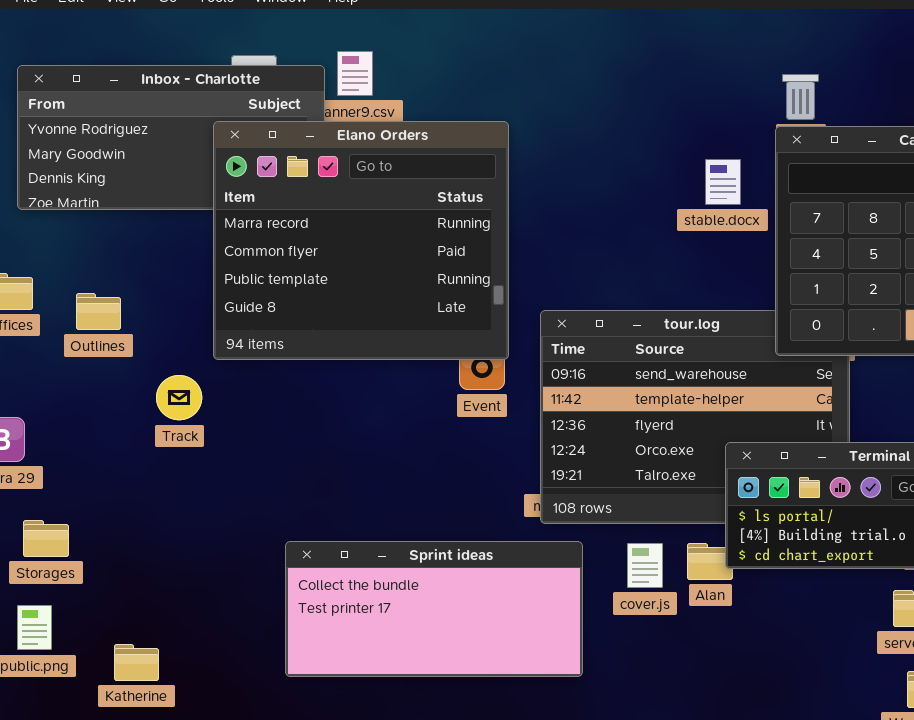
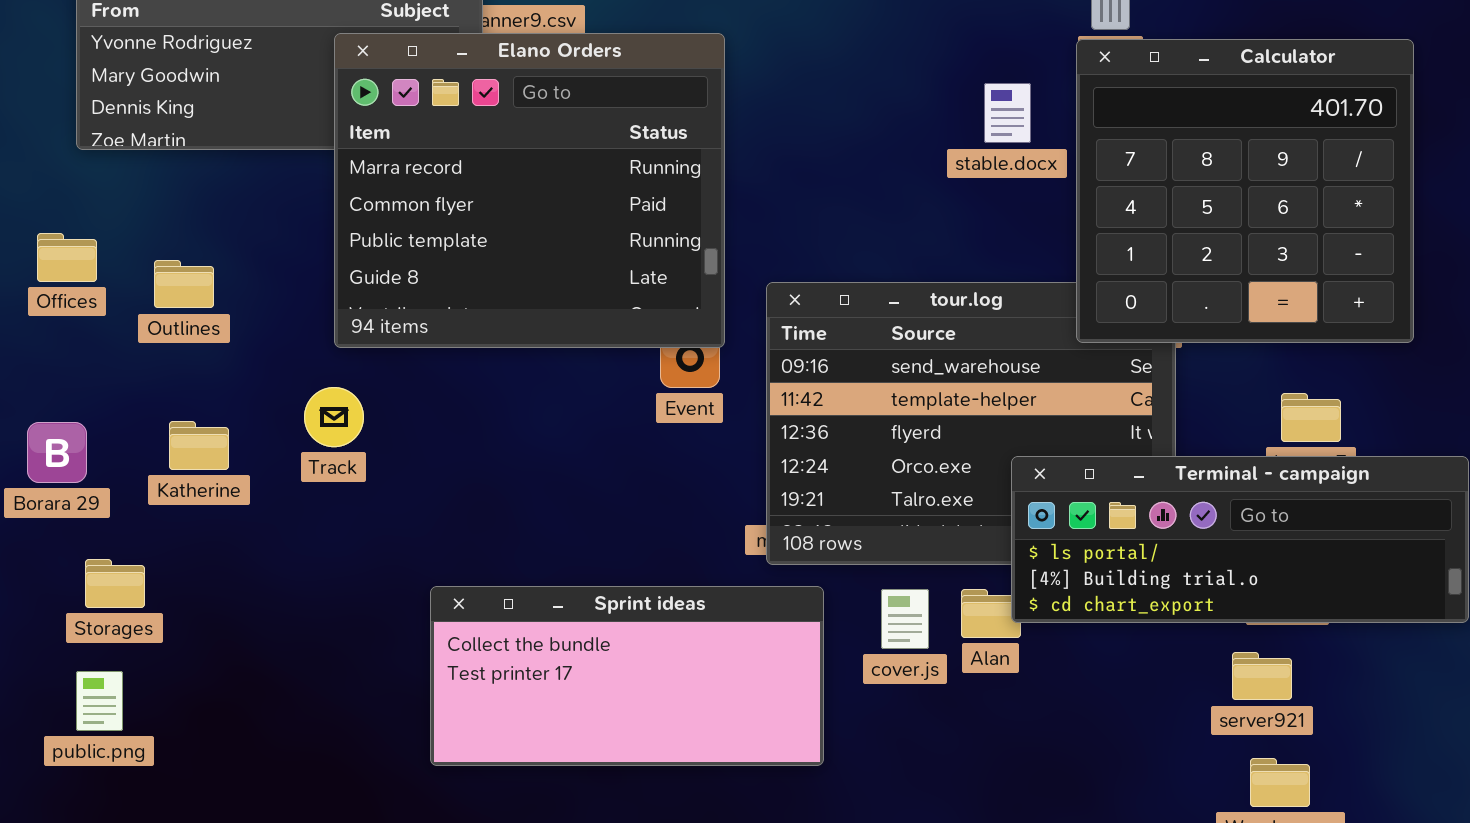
Track: [156,375,202,420] -> [304,387,364,447], moved
Katherine: [114,644,159,681] -> [169,421,229,470], moved

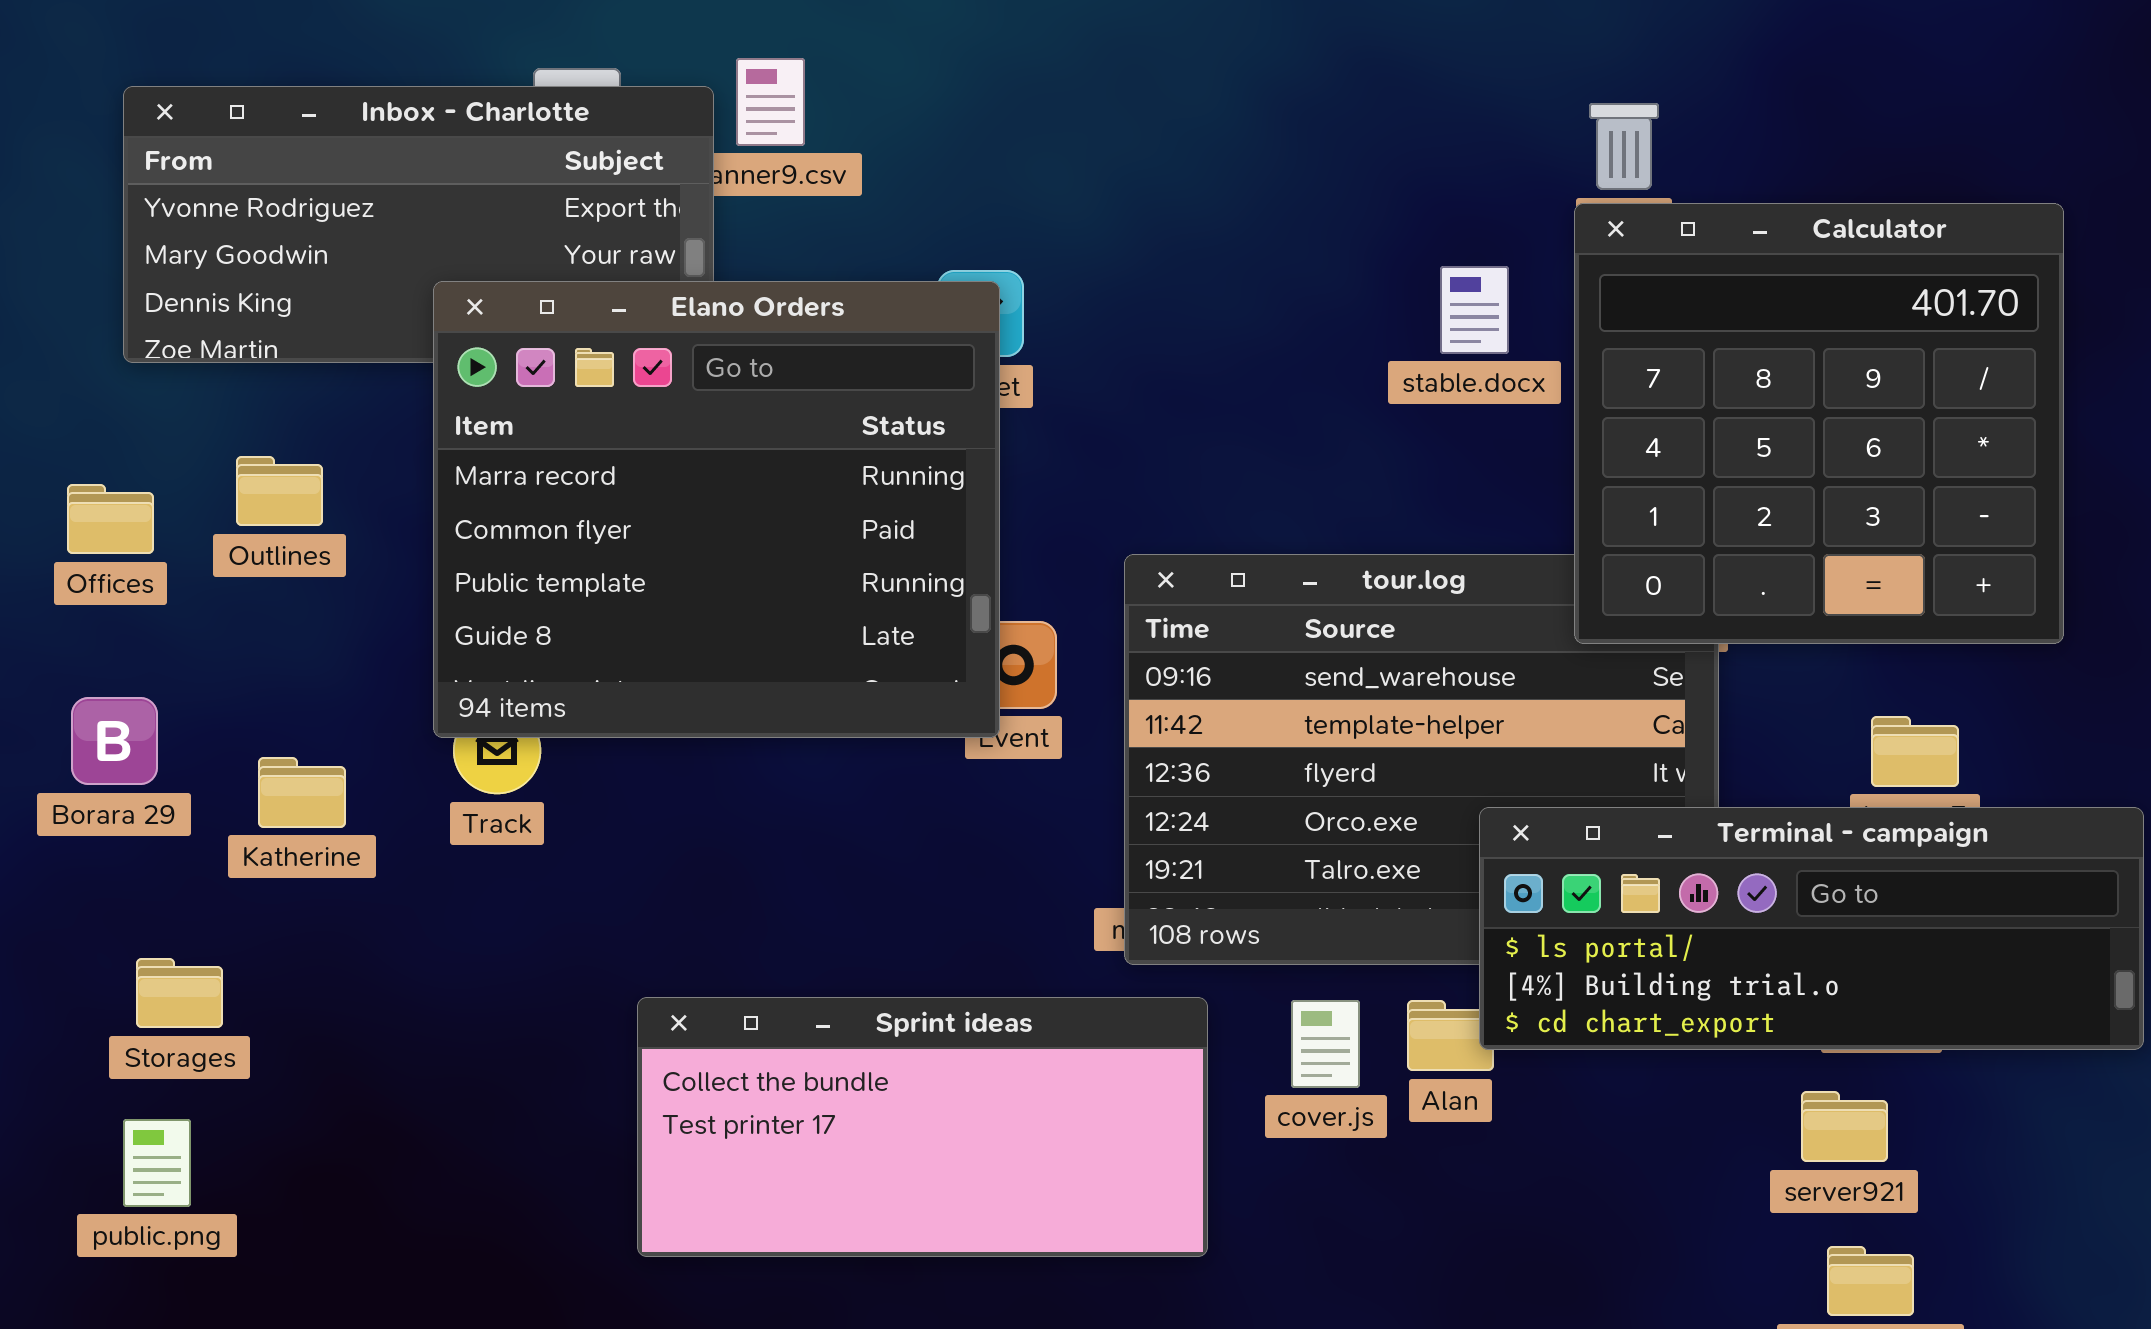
Elano Orders: [334,33,725,348] -> [433,281,1000,738], moved
Outlines: [154,260,214,308] -> [236,456,323,526], moved
Borara 29: [27,422,87,483] -> [71,697,158,785], moved

